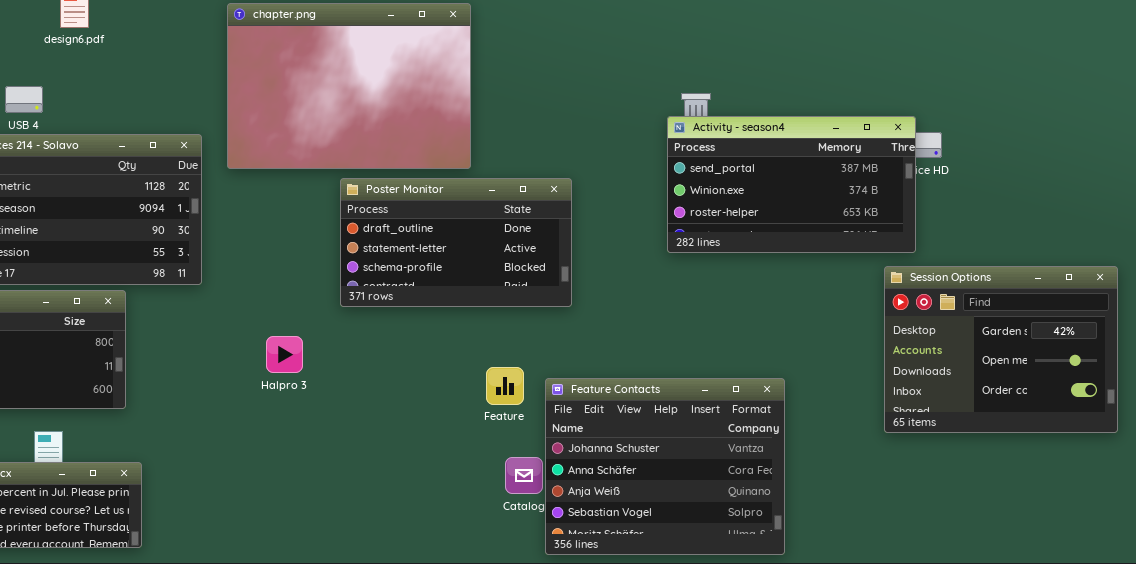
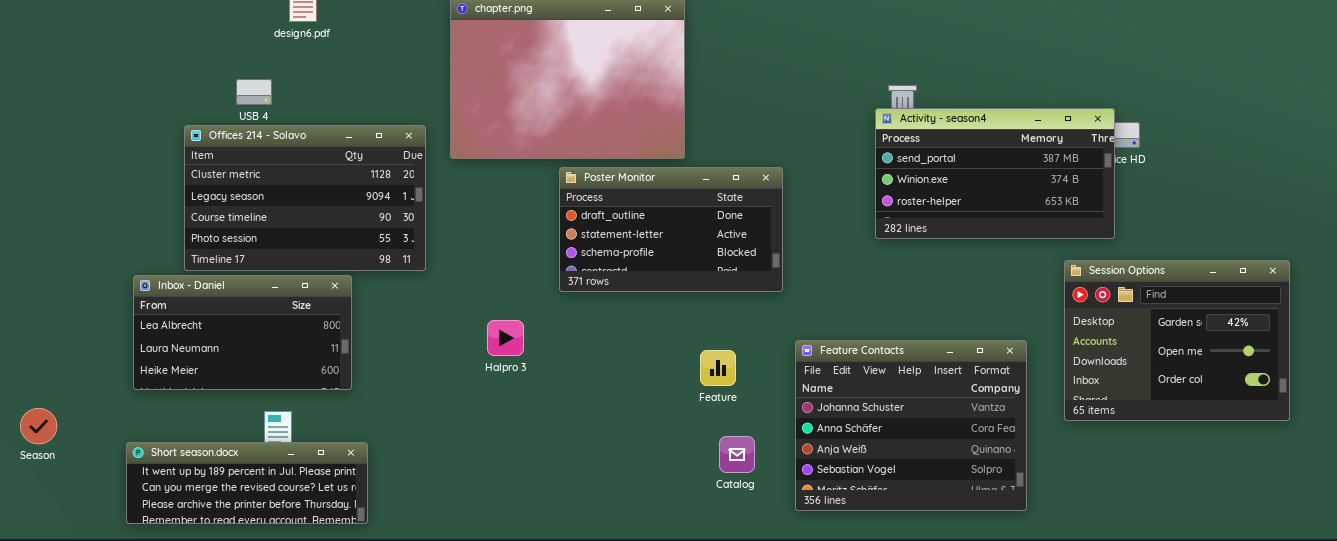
Session Options: [884,266,1118,433] -> [1064,260,1290,421], moved
Feature Contacts: [545,378,785,555] -> [795,340,1027,511], moved

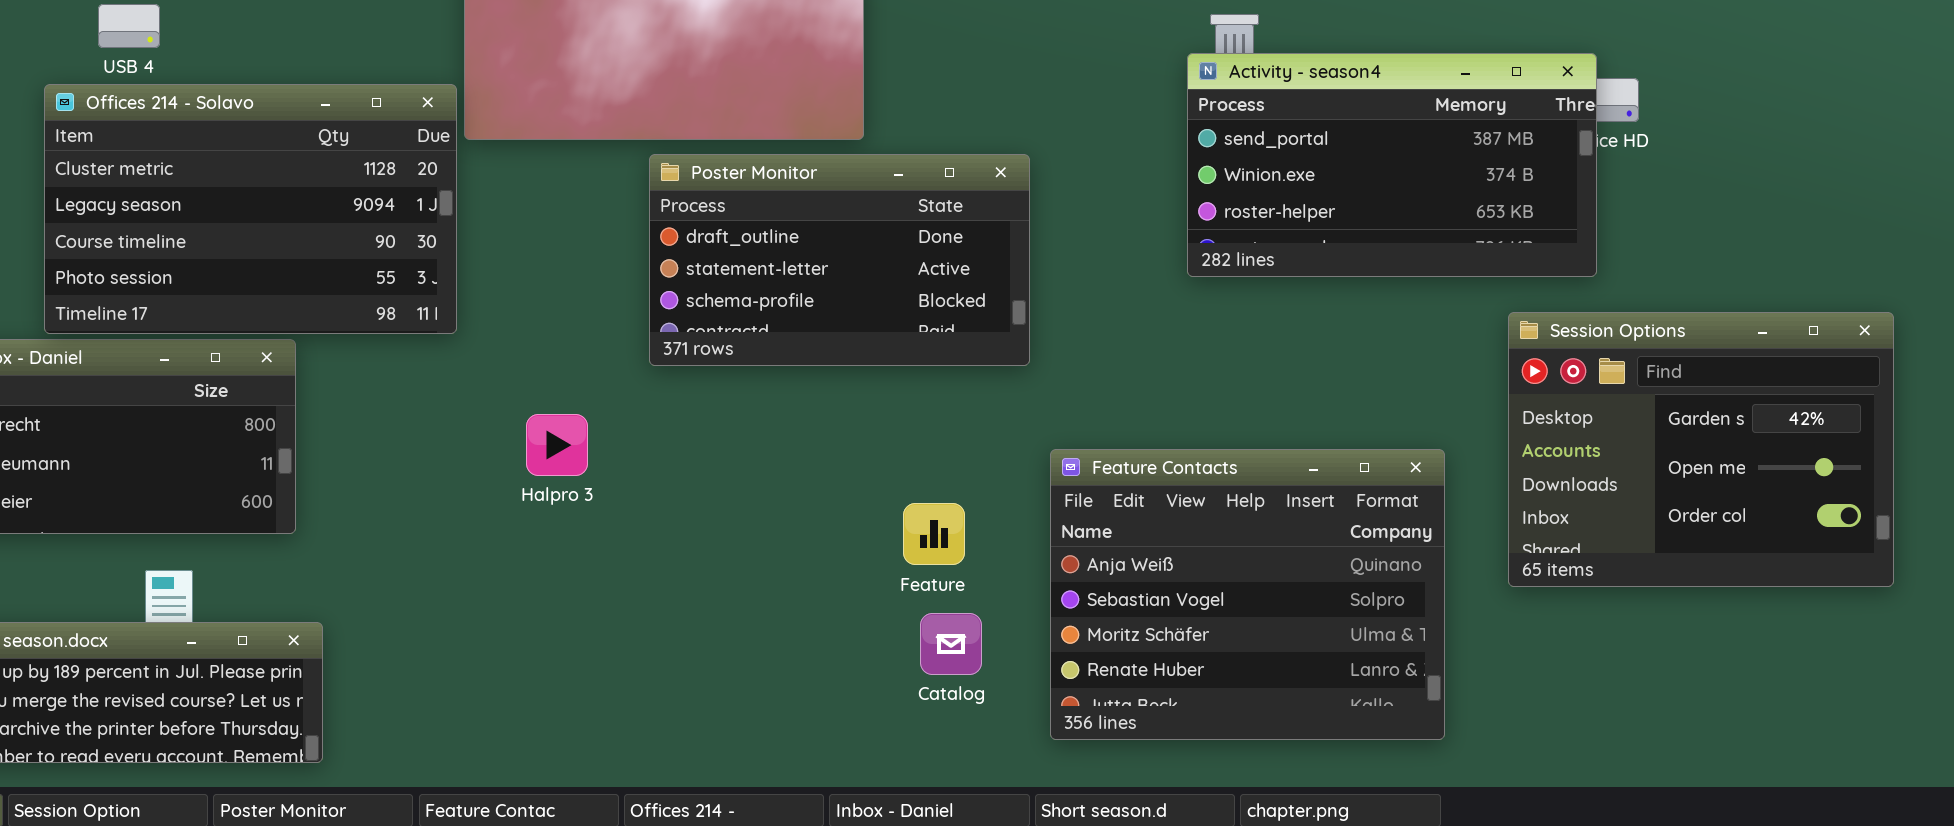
Offices 214 - Solavo: [184,125,426,271] -> [44,84,457,334], moved
Feature Contacts: [795,340,1027,511] -> [1050,449,1445,740], scrolled down 2 rows
Feature: [700,350,736,386] -> [903,503,965,565], moved

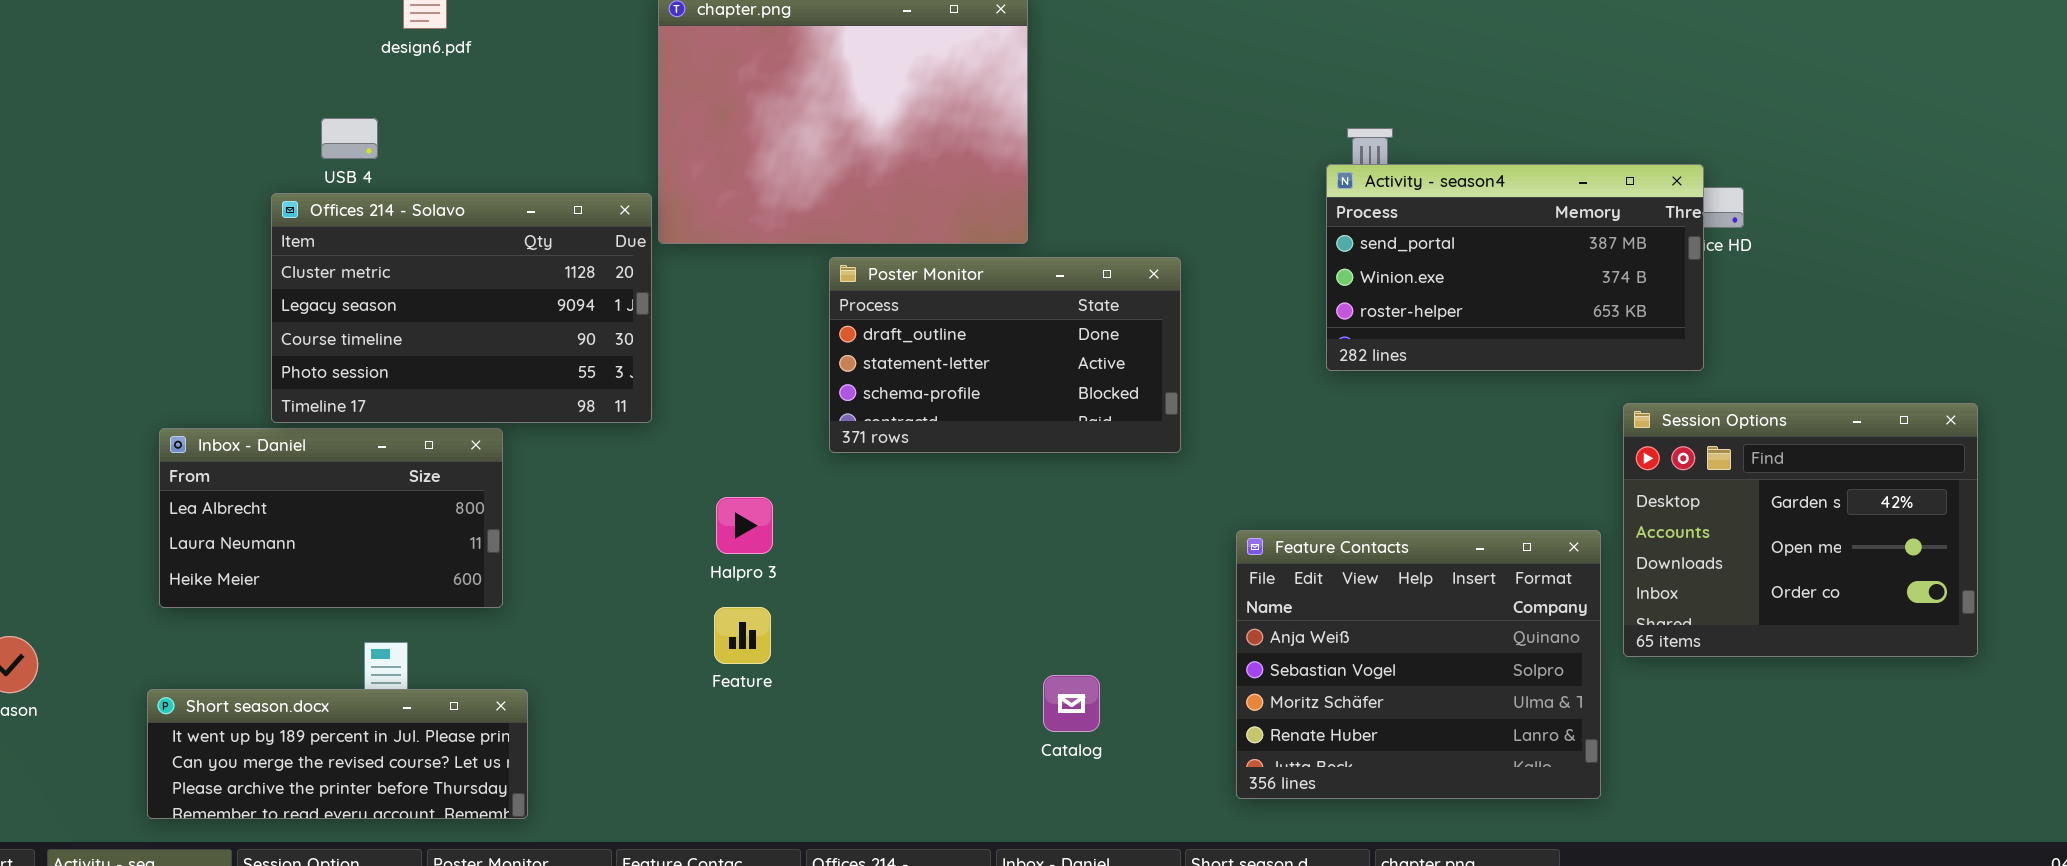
Feature Contacts: [1050,449,1445,740] -> [1236,530,1601,799], moved
Feature: [903,503,965,565] -> [714,607,771,664], moved
Catalog: [920,613,982,675] -> [1043,675,1100,732], moved

